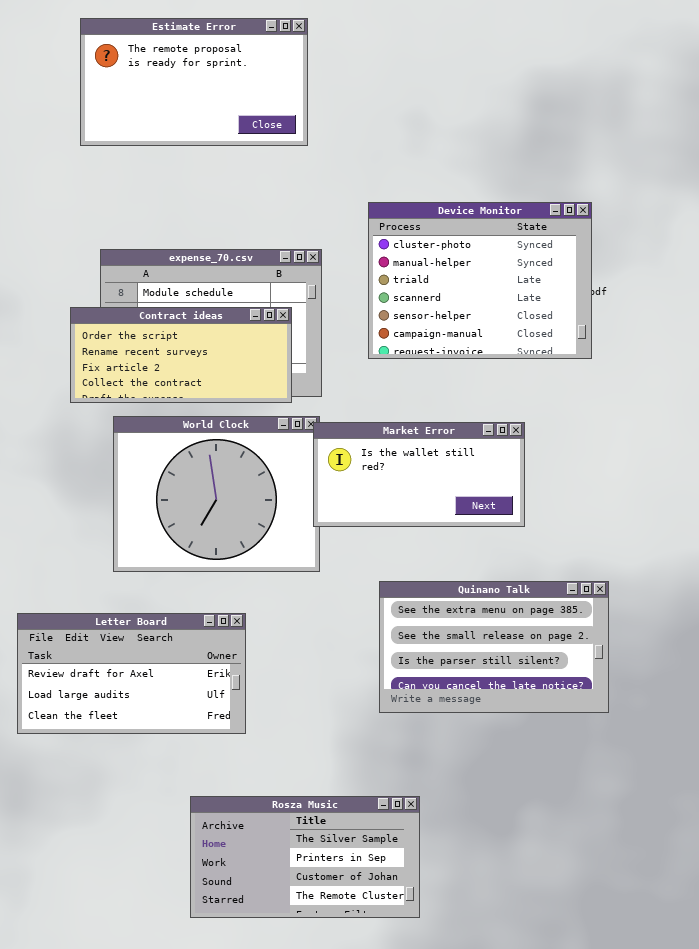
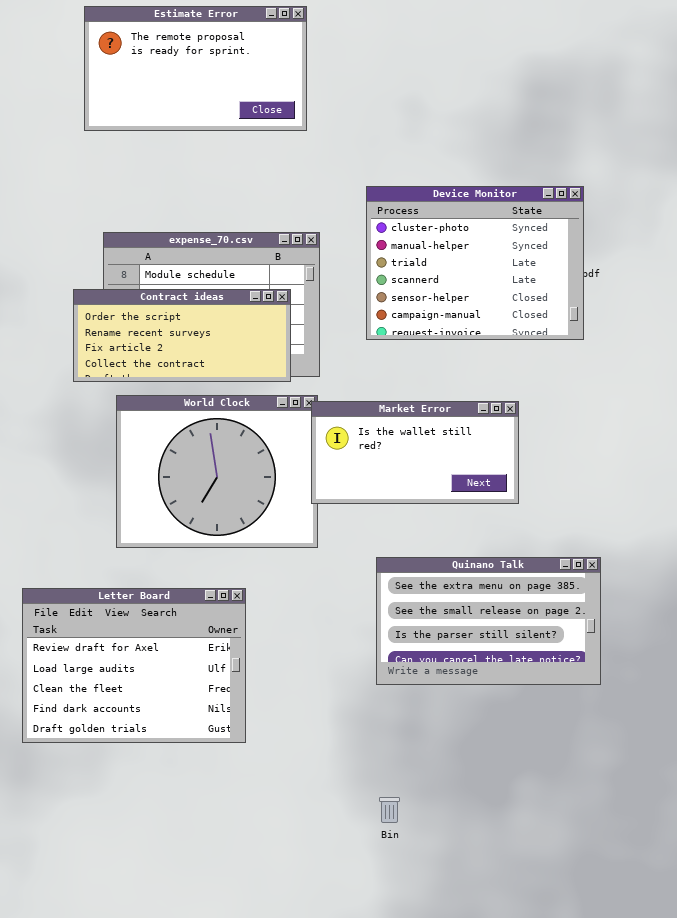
Letter Board: [17,613,246,734] -> [22,588,246,743], resized
Rosza Music: [190,796,420,918] -> none, closed

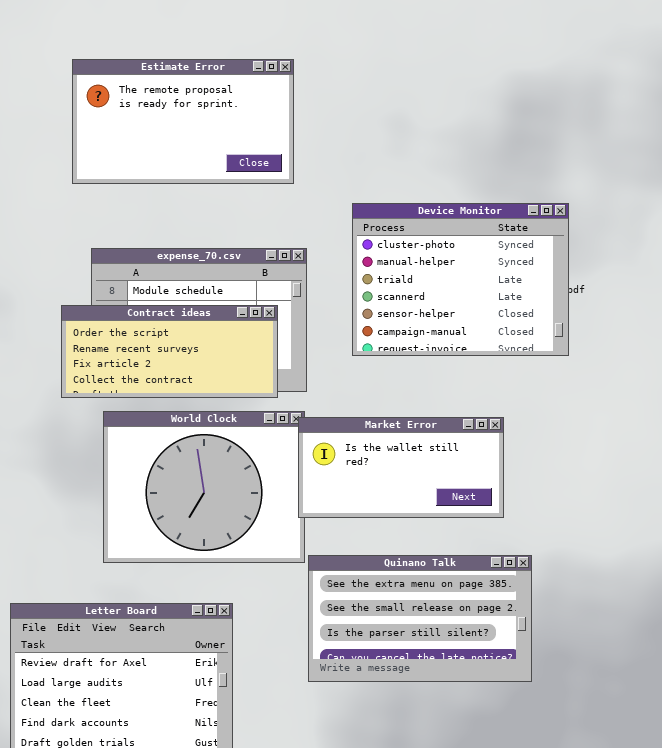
Estimate Error: [84,6,307,131] -> [72,59,294,184], moved
Quinano Talk: [376,557,601,685] -> [308,555,532,682], moved

